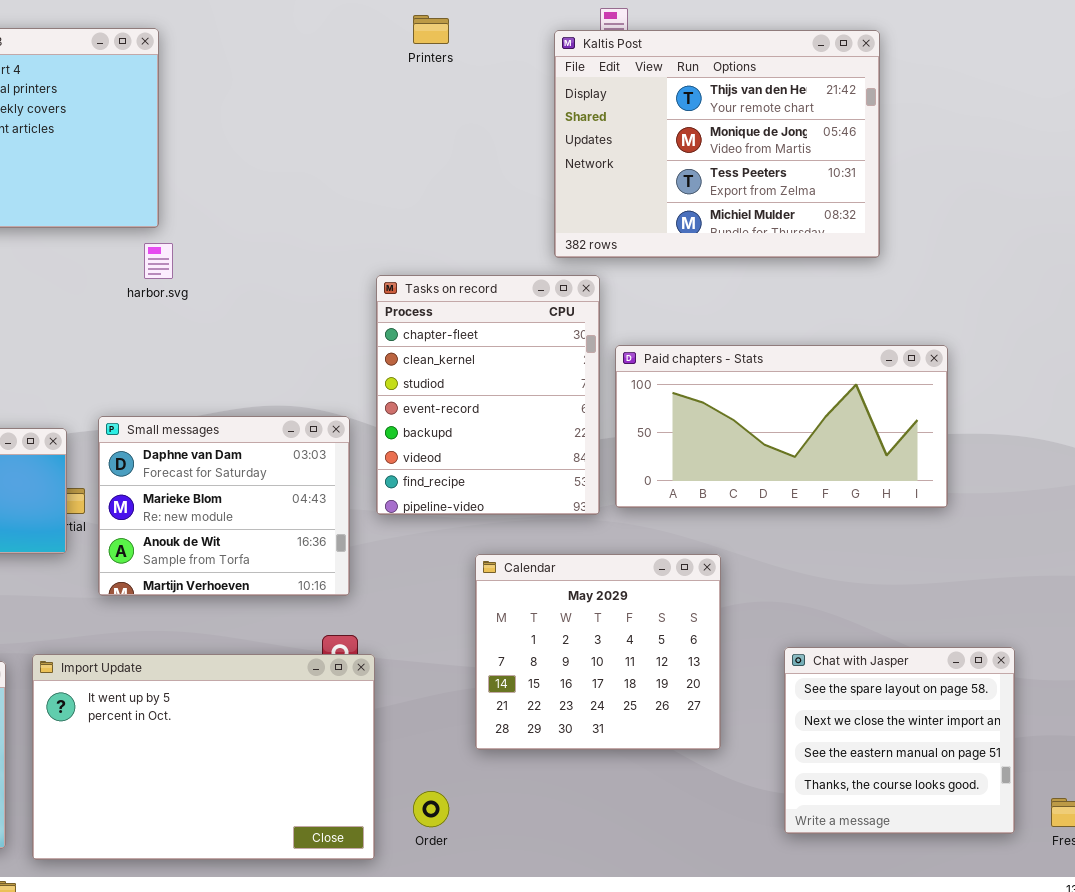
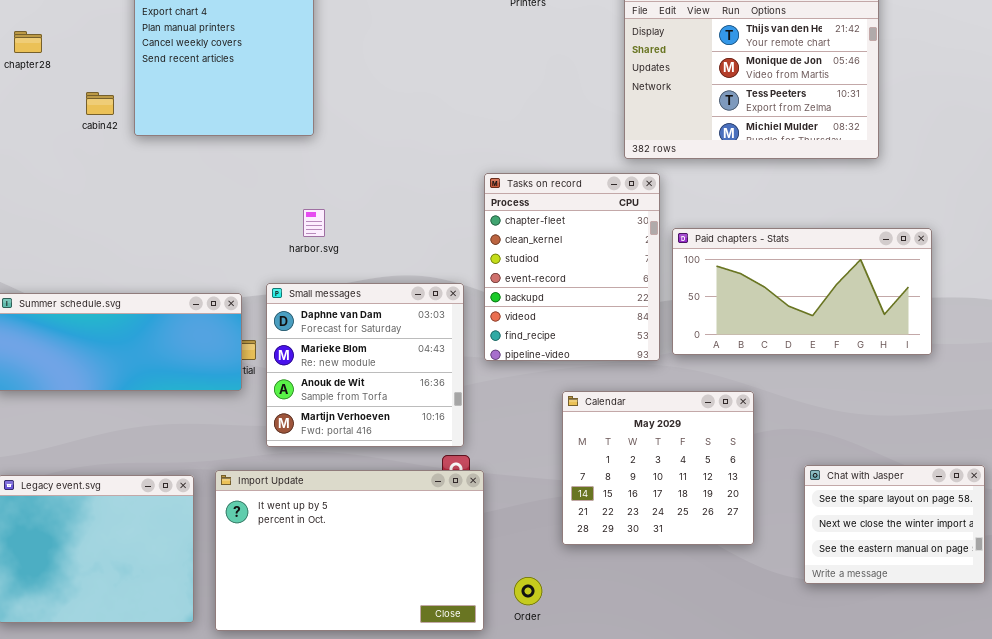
harbor.svg: [144,243,173,279] -> [303,209,325,237], moved
Small messages: [98,416,350,596] -> [266,283,464,447], resized
Chat with Jasper: [784,647,1015,834] -> [804,465,985,584], resized

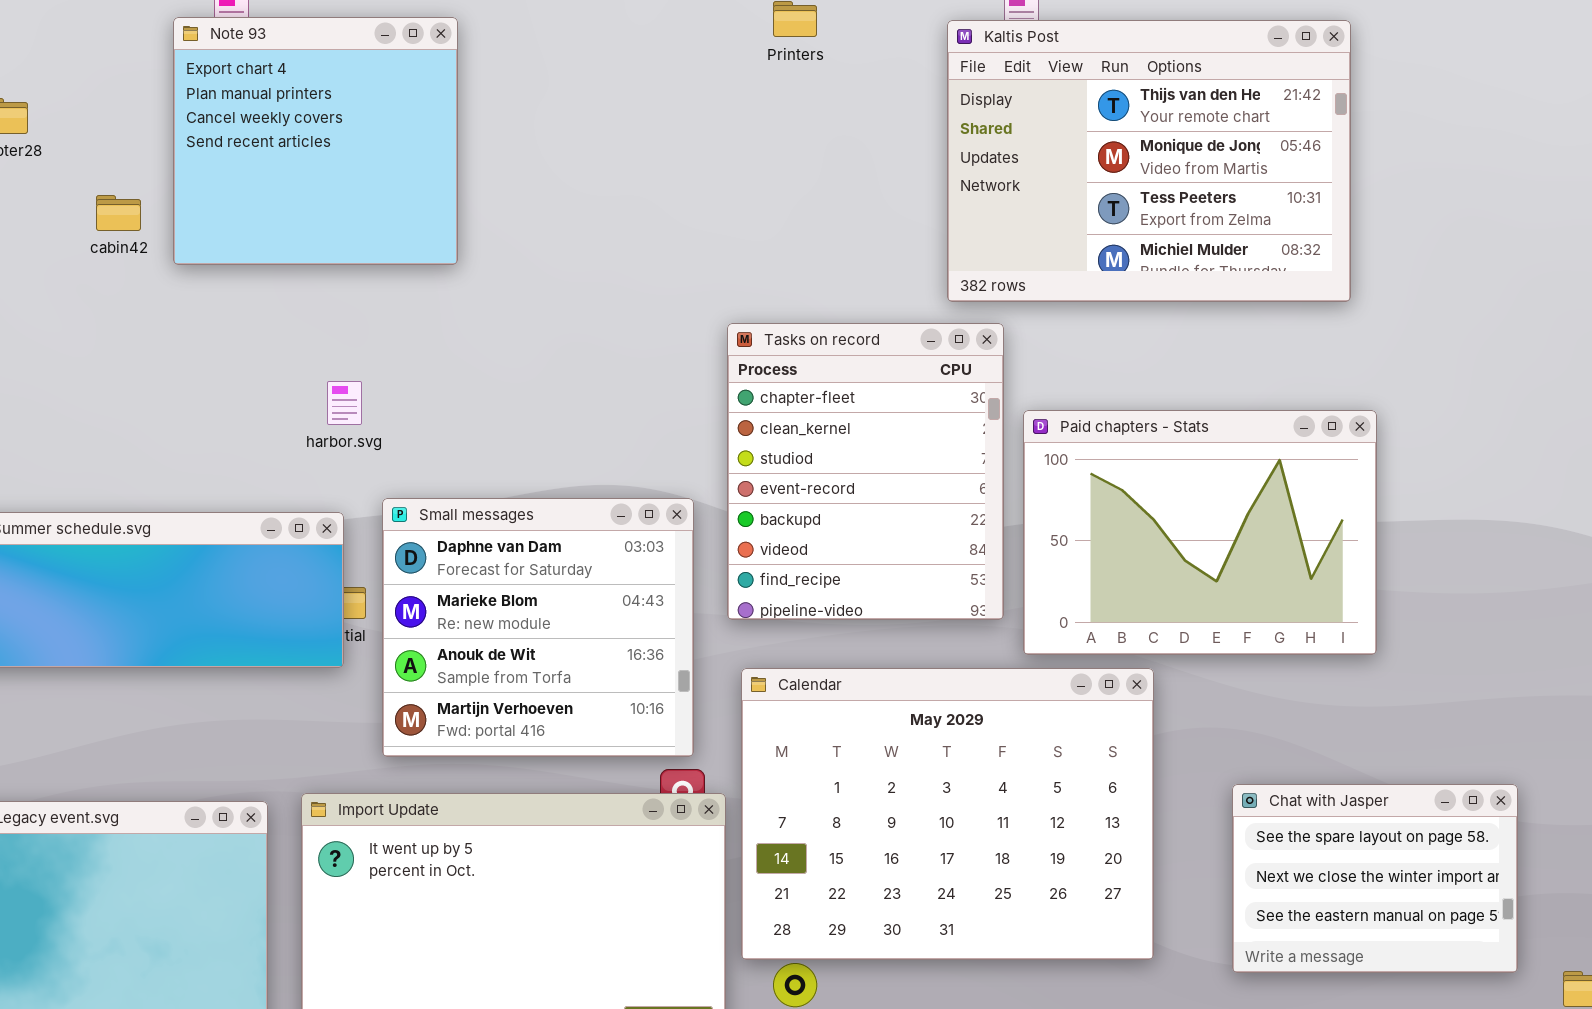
harbor.svg: [303,209,325,237] -> [327,381,362,425], moved
Paid chapters - Stats: [672,228,932,355] -> [1023,410,1377,655], resized
Calendar: [562,391,754,545] -> [741,668,1154,960], resized

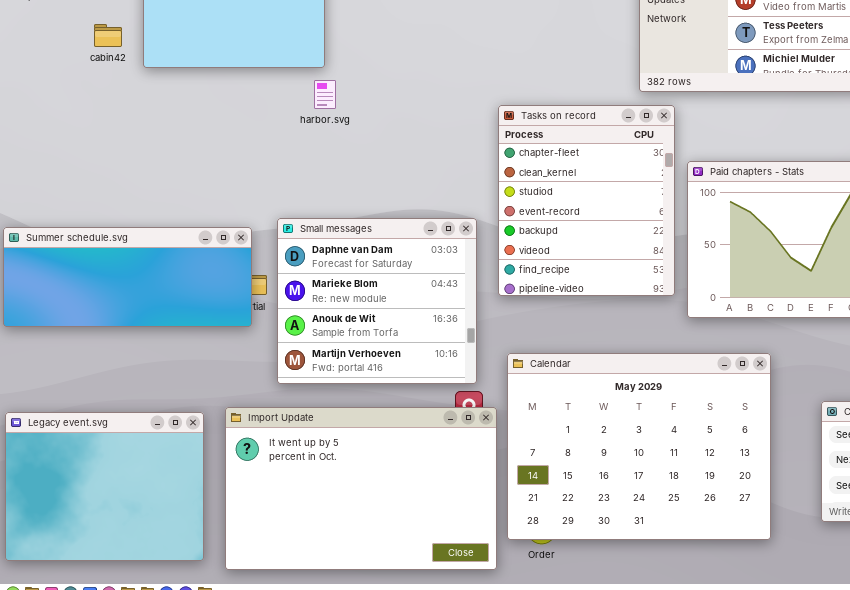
harbor.svg: [327,381,362,425] -> [314,80,336,109], moved
Calendar: [741,668,1154,960] -> [507,353,771,540], moved

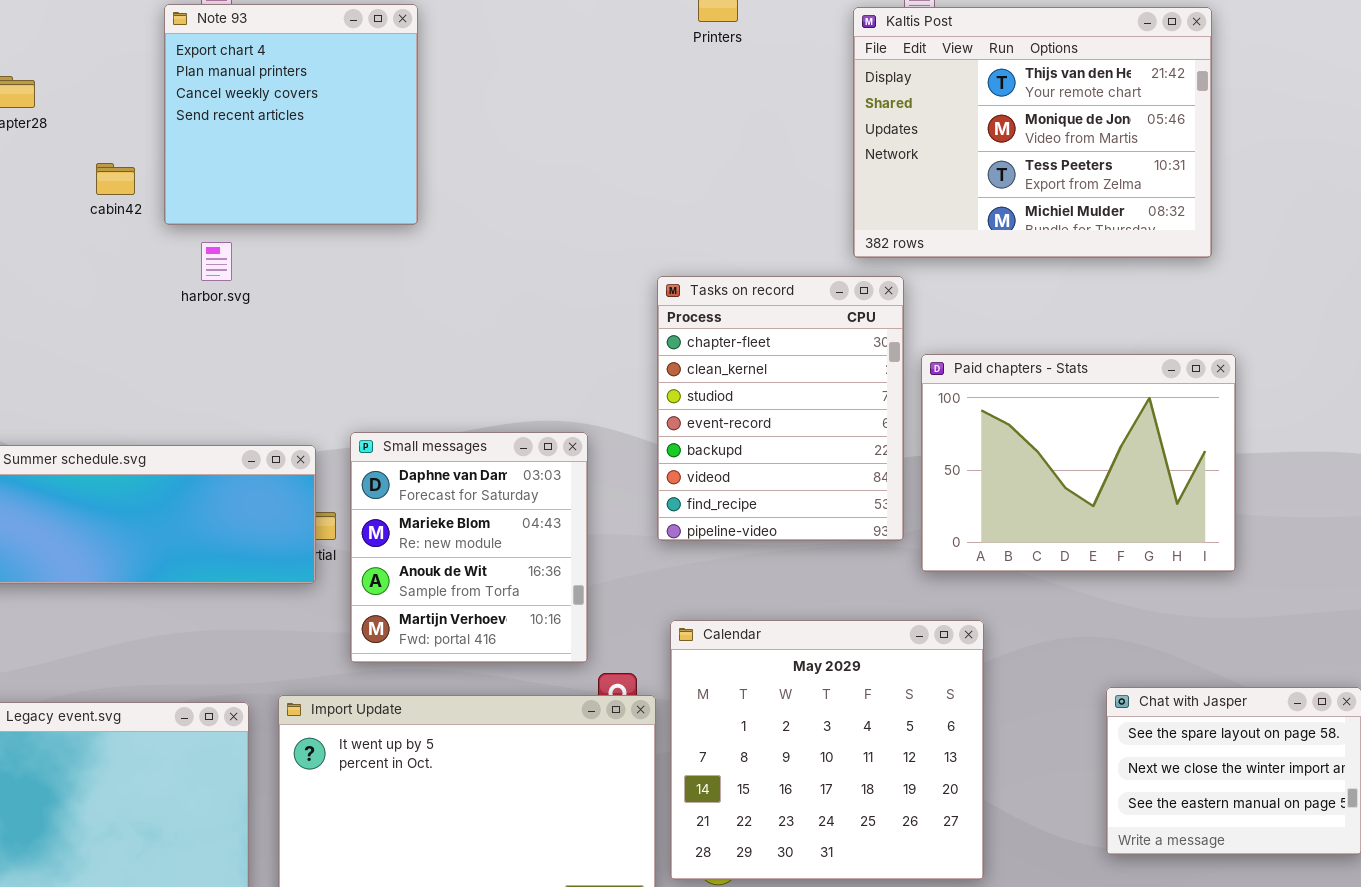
harbor.svg: [314,80,336,109] -> [201,242,232,281], moved
Small messages: [277,218,477,384] -> [350,432,588,663], resized
Calendar: [507,353,771,540] -> [670,620,984,880], resized

